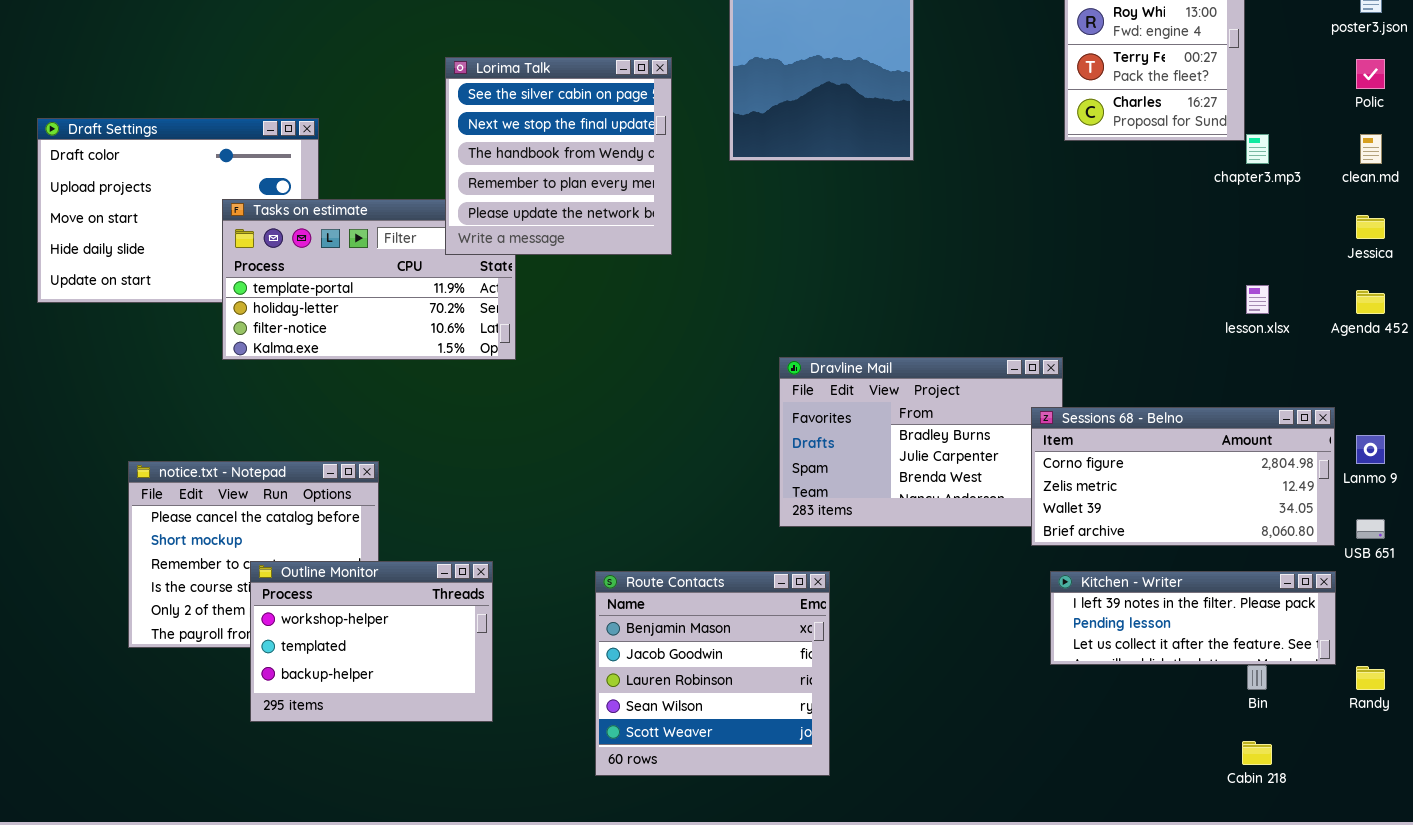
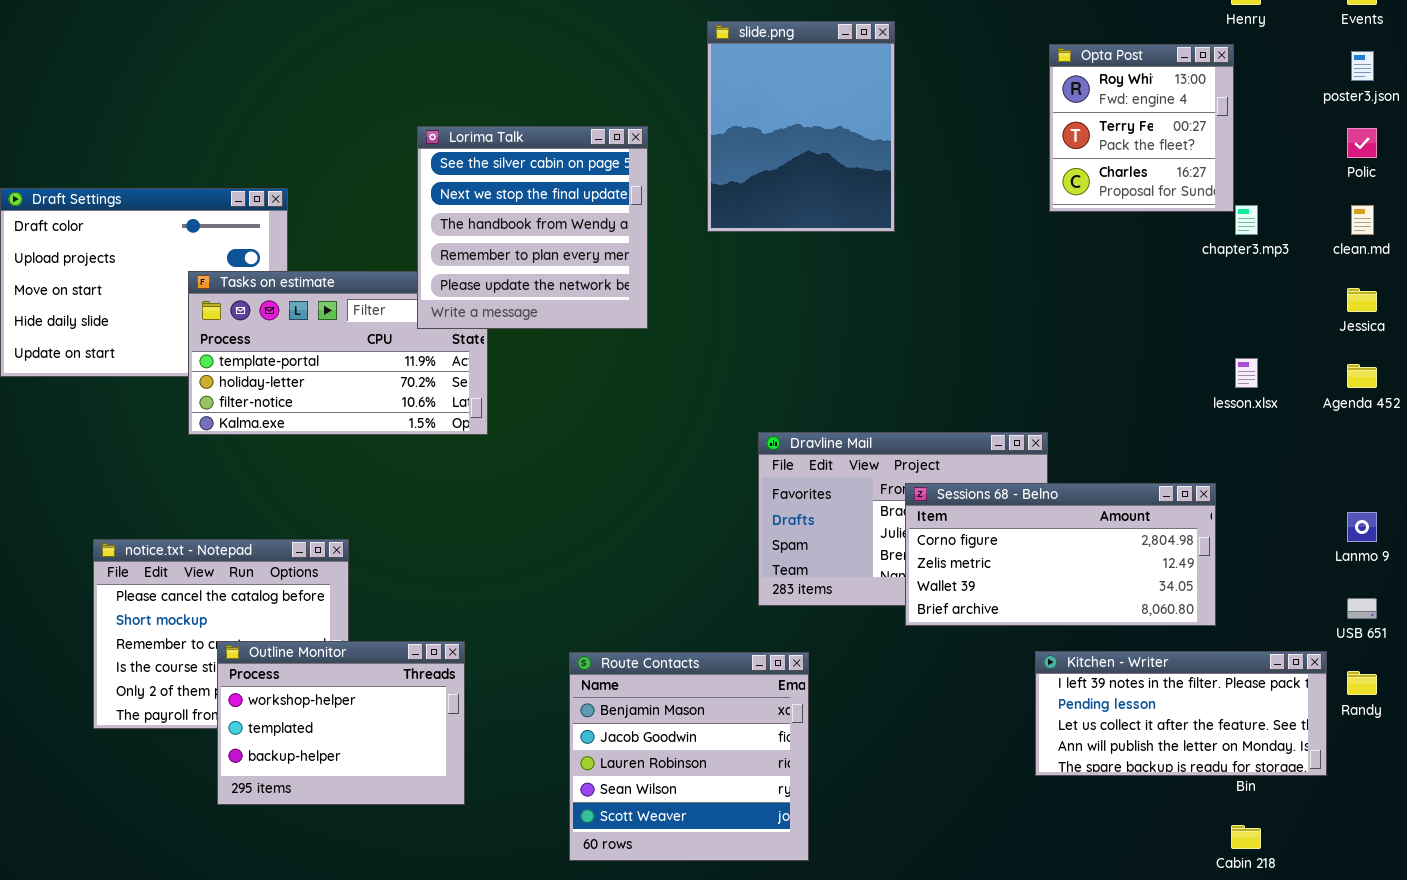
Sessions 68 - Belno: [1031,407,1335,546] -> [905,483,1216,626], moved
Kitchen - Writer: [1050,571,1336,665] -> [1035,651,1327,776], resized
Randy: [1356,666,1385,690] -> [1347,671,1377,695], moved

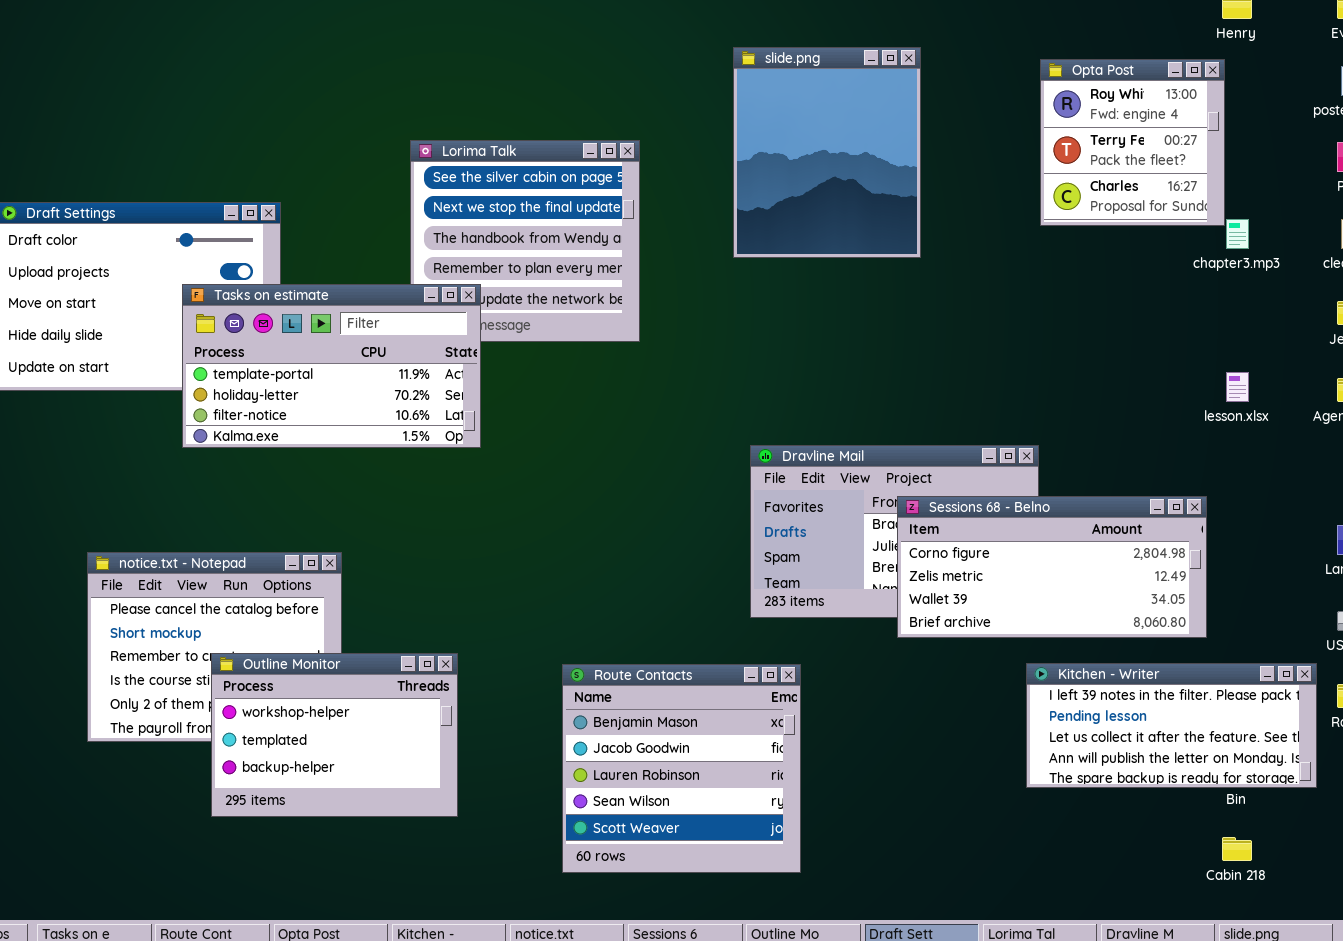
slide.png: [707,21,895,232] -> [733,47,921,258], moved
Tasks on estimate: [188,271,488,435] -> [182,284,481,448], raised

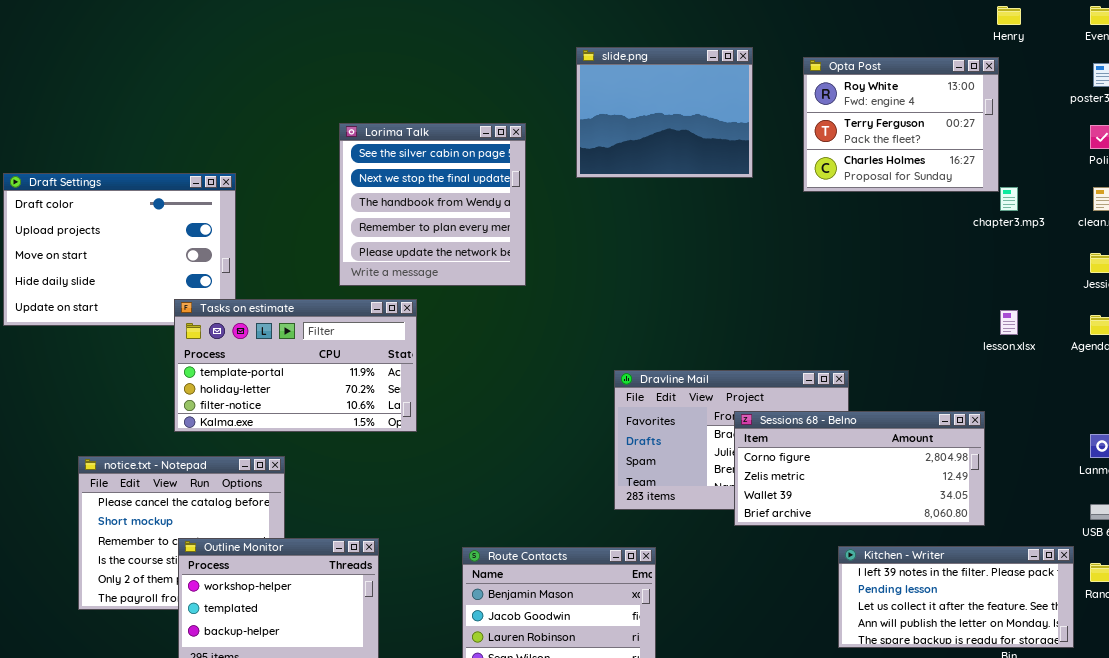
slide.png: [733,47,921,258] -> [576,47,753,178], resized
Opta Post: [1040,59,1225,226] -> [803,57,999,192], resized
Tasks on estimate: [182,284,481,448] -> [174,299,417,432], moved

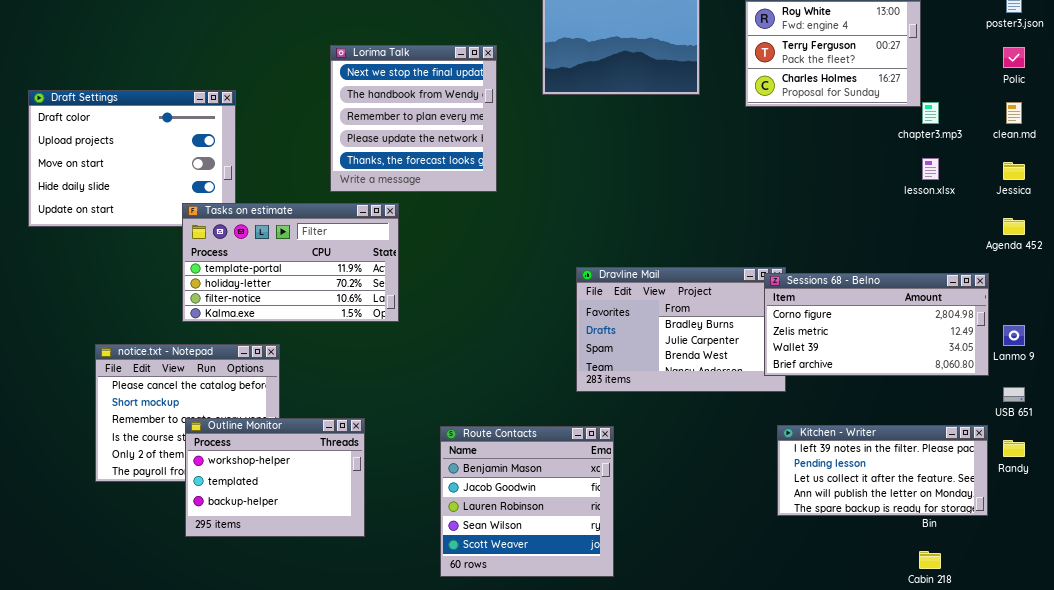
Lorima Talk: [339,123,526,286] -> [330,45,497,192], scrolled down 1 row
lesson.xlsx: [1000,310,1018,335] -> [922,158,939,180], moved
Sessions 68 - Belno: [734,411,985,526] -> [764,273,989,376], moved

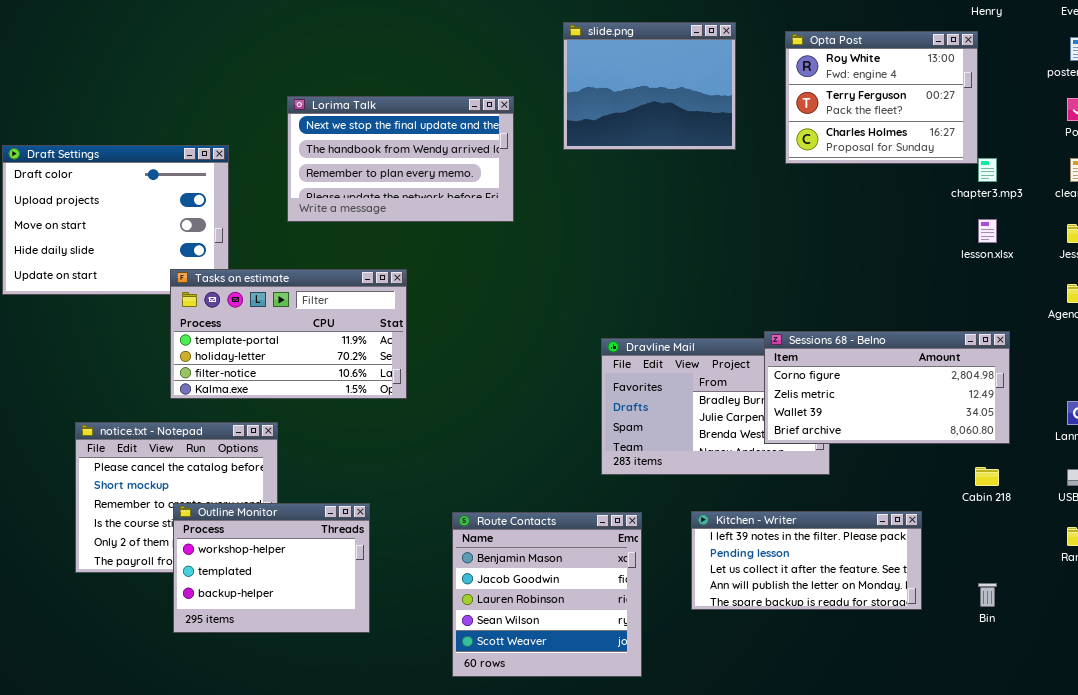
Lorima Talk: [330,45,497,192] -> [287,96,514,222], resized
Sessions 68 - Belno: [764,273,989,376] -> [764,331,1010,444], moved
Kitchen - Writer: [777,425,988,516] -> [691,511,922,610], moved
Cabin 218: [919,551,941,569] -> [975,467,999,486], moved

